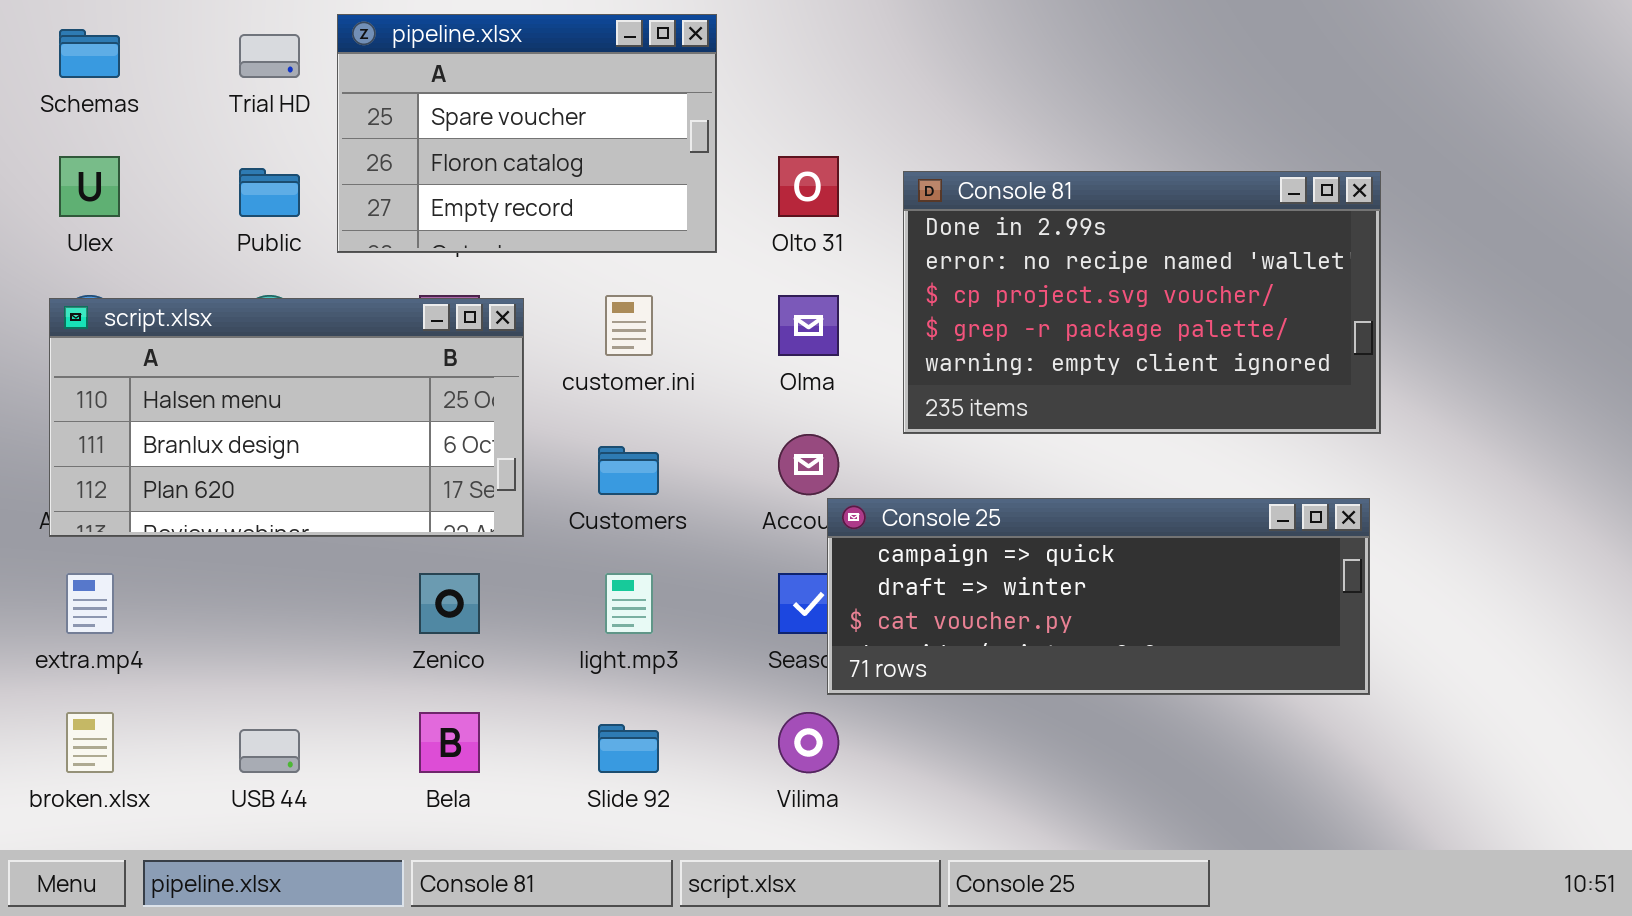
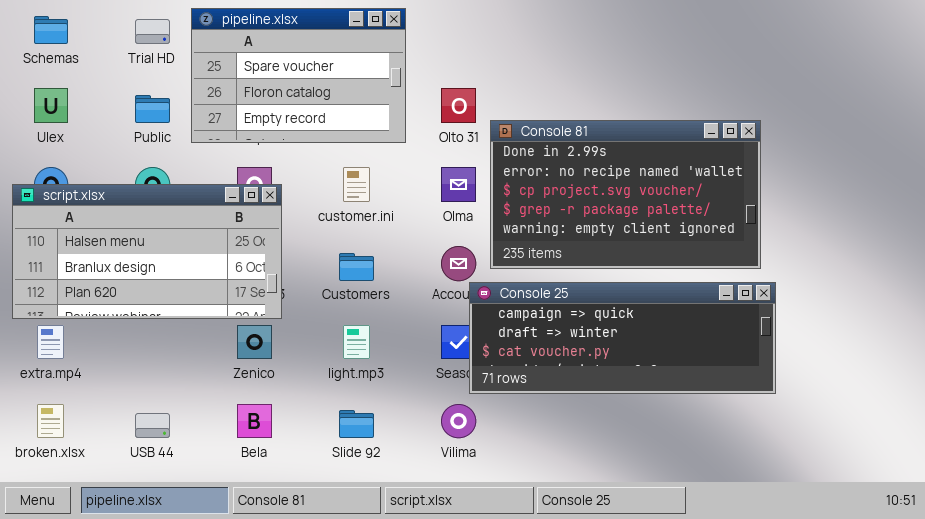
Console 81: [903,171,1381,434] -> [490,120,761,269], moved
script.xlsx: [49,298,524,537] -> [12,184,282,319], moved

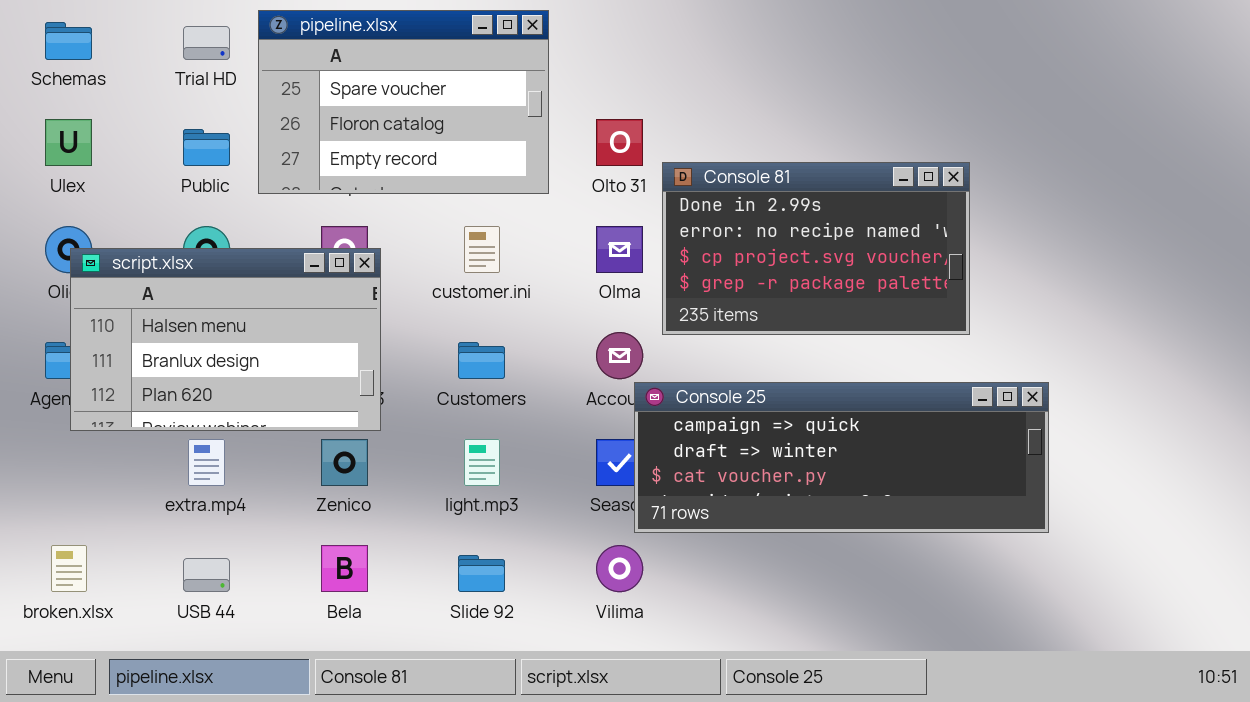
Console 81: [490,120,761,269] -> [662,162,970,335], resized
script.xlsx: [12,184,282,319] -> [70,248,381,431], resized
extra.mp4: [37,325,64,359] -> [188,439,225,486], moved

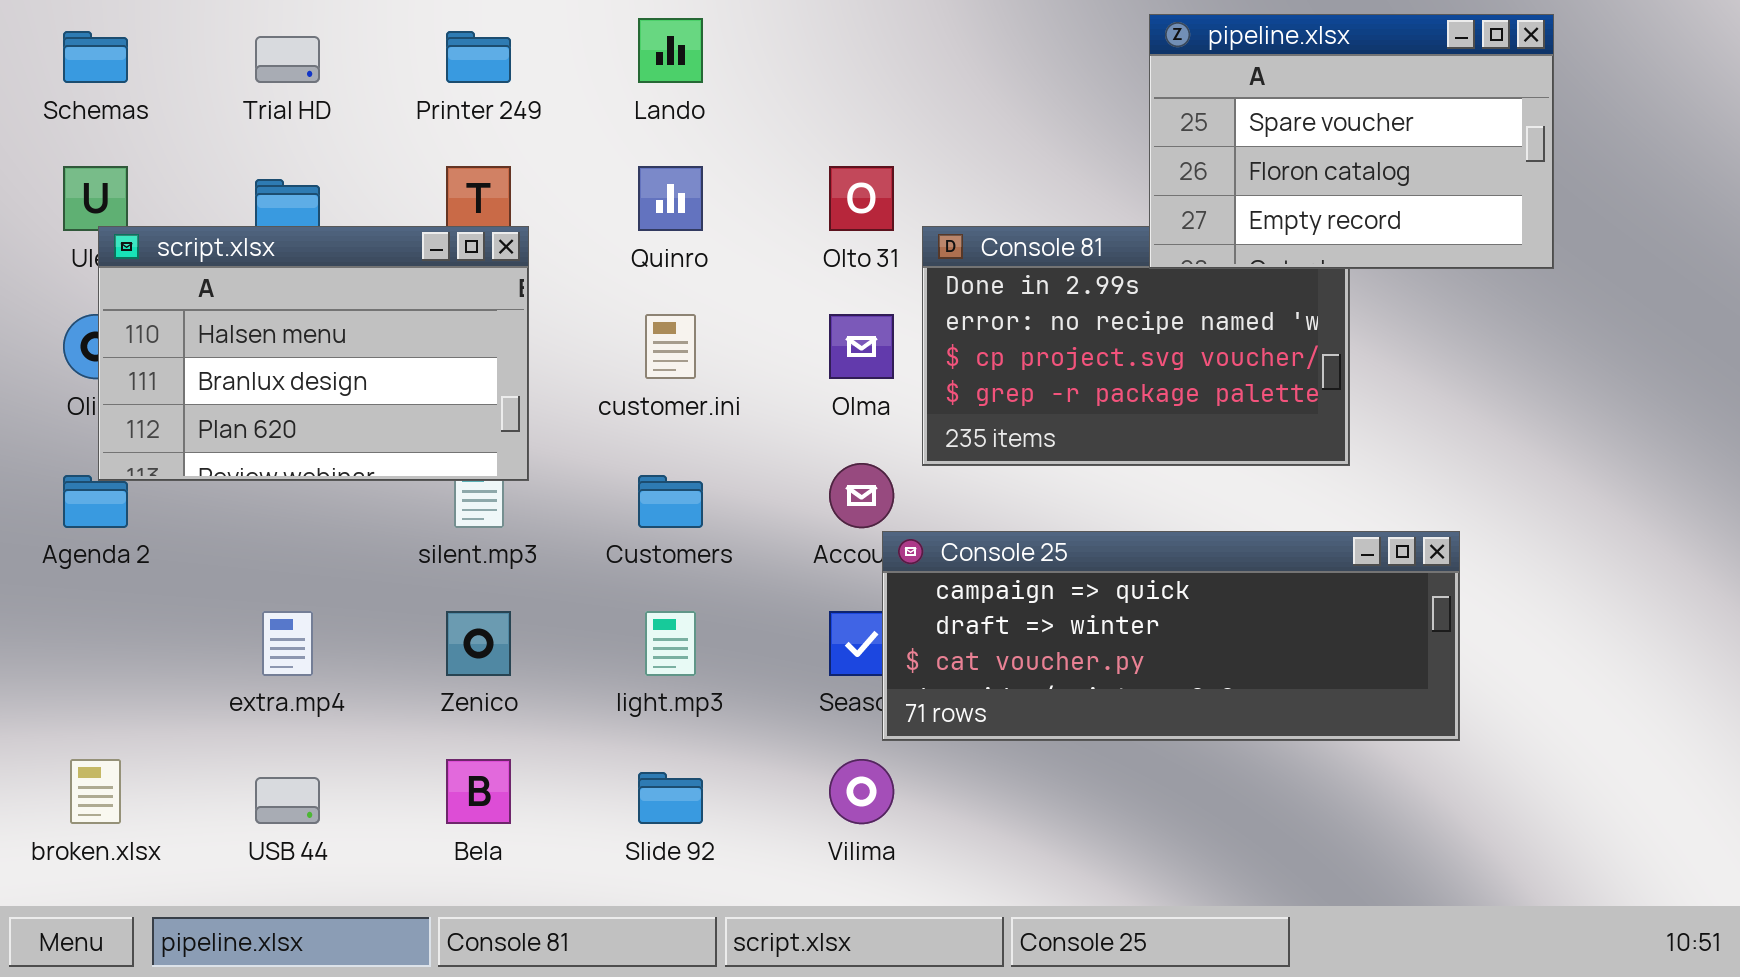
pipeline.xlsx: [258,10,549,194] -> [1149,14,1554,269], moved
script.xlsx: [70,248,381,431] -> [98,226,529,481], moved

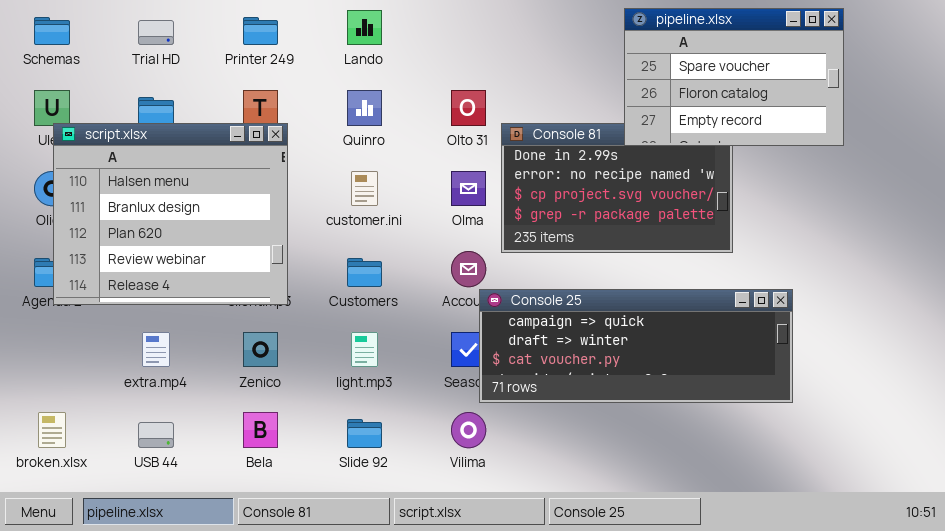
script.xlsx: [98,226,529,481] -> [53,123,288,305], resized

